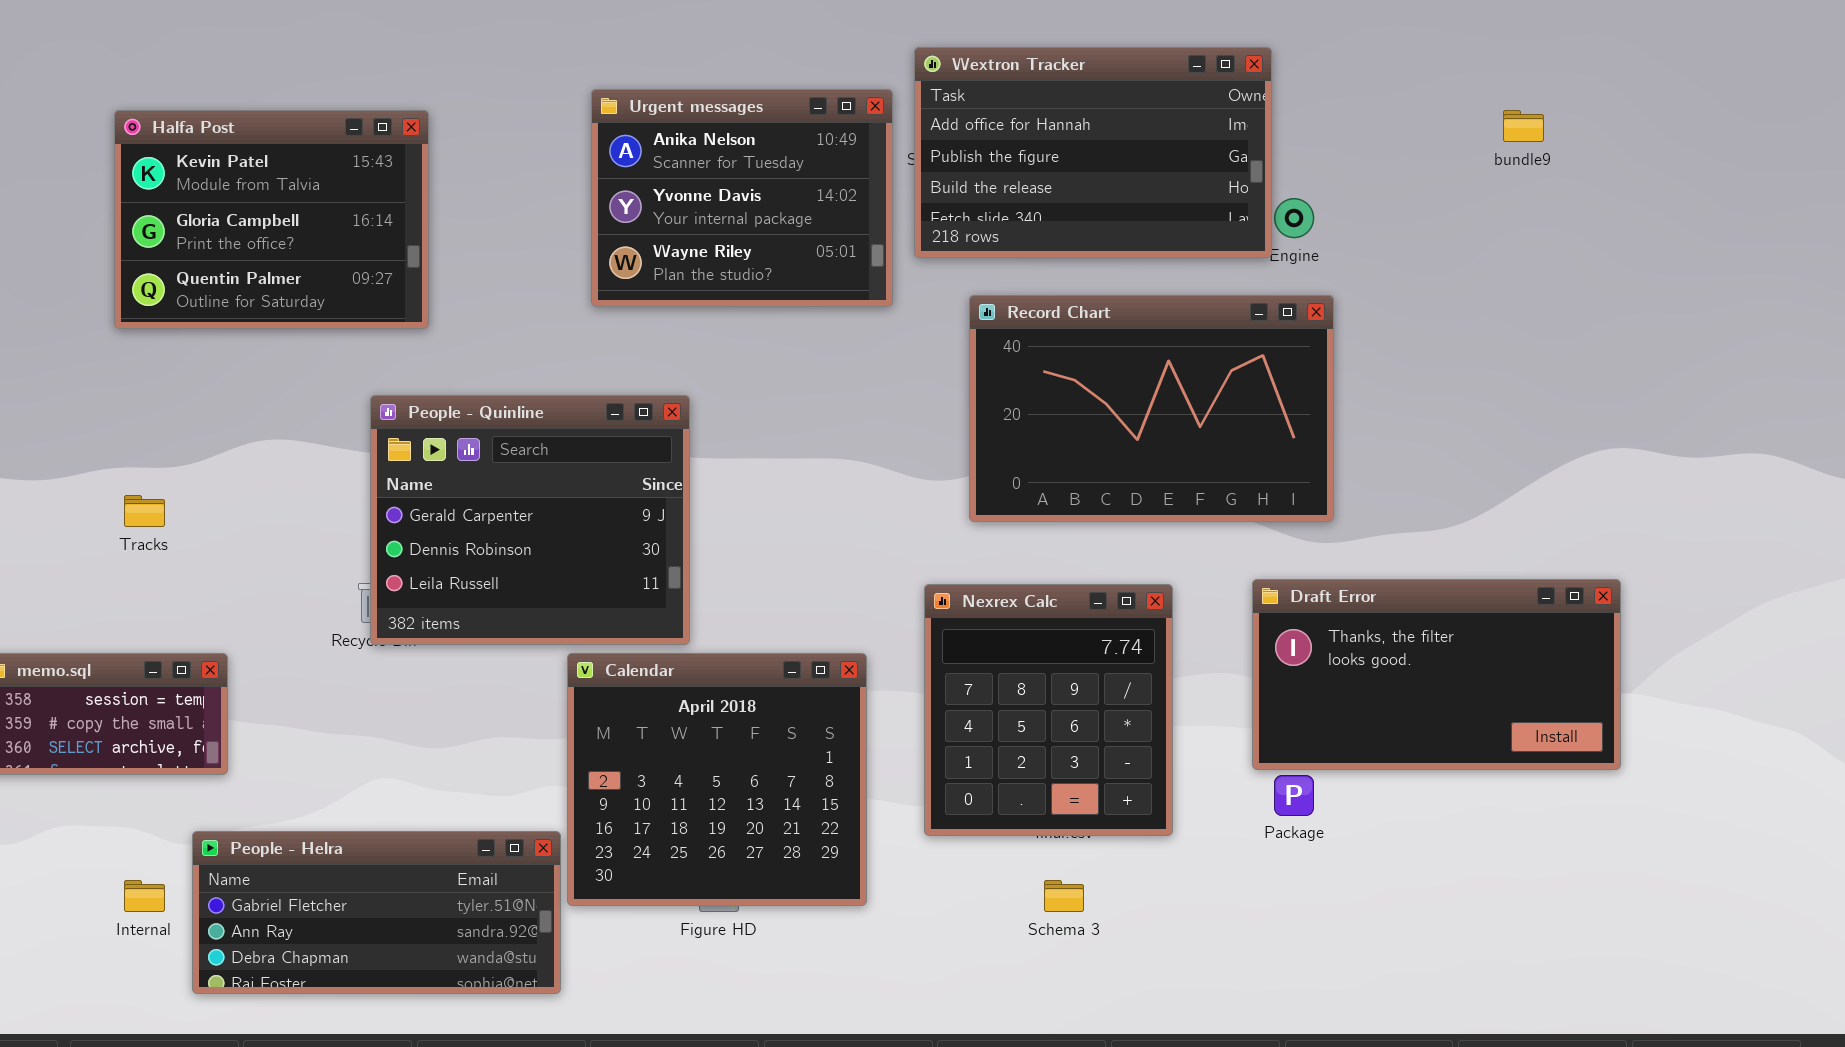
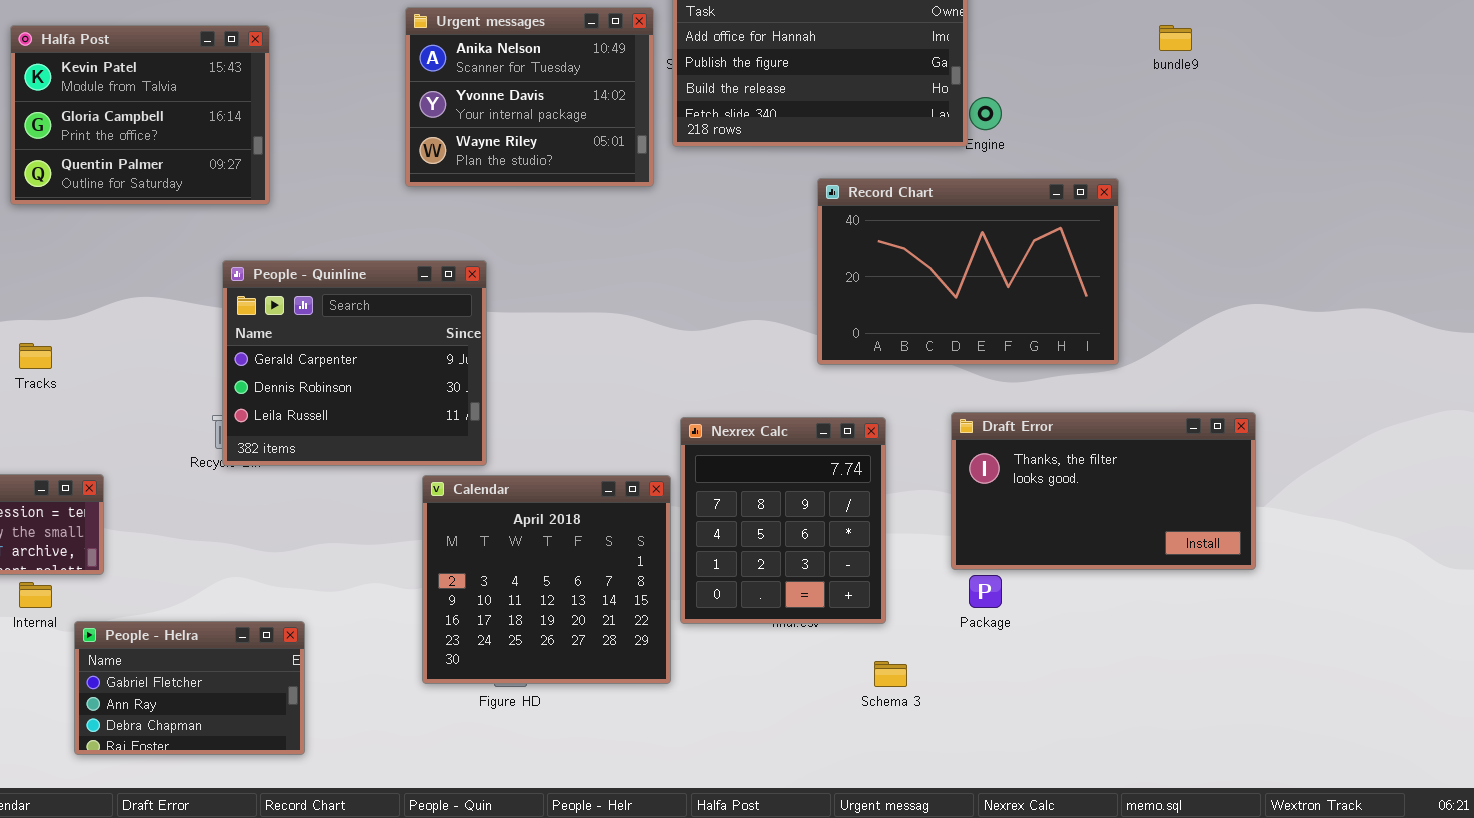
Record Chart: [969,295,1334,522] -> [817,178,1119,365], moved
Calendar: [567,653,867,906] -> [422,475,671,684], moved
People - Helra: [192,831,561,994] -> [74,621,305,755], resized
Internal: [124,880,165,912] -> [19,582,52,608], moved
Schema 3: [1044,880,1084,912] -> [874,661,907,687], moved

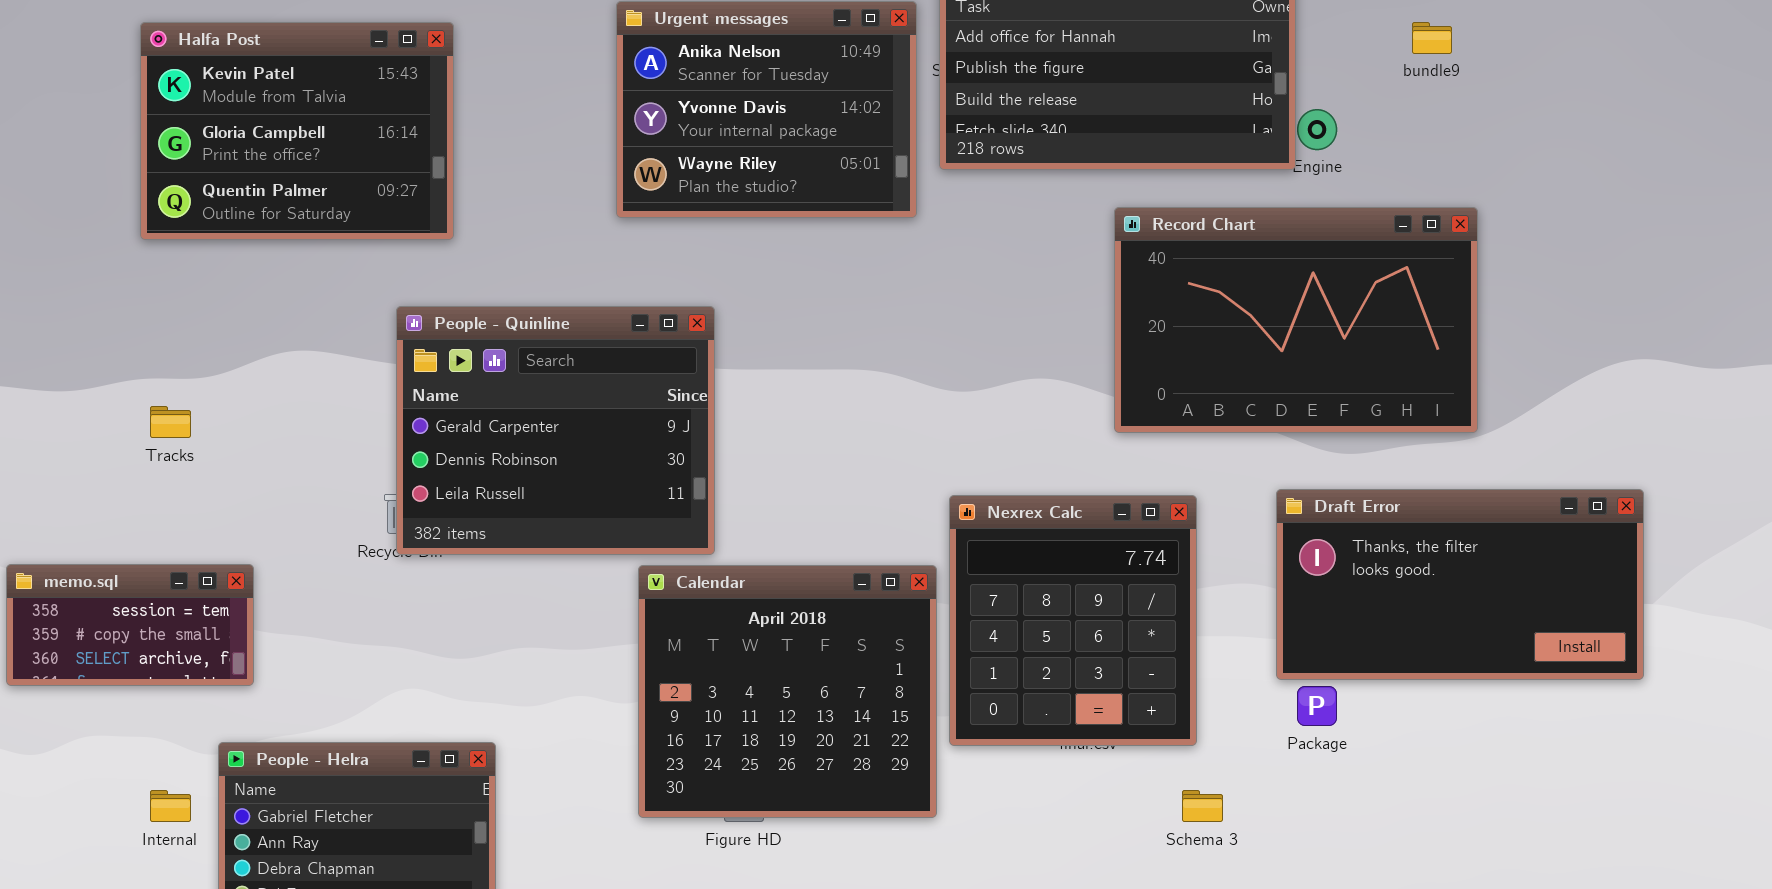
bundle9: [1159,25,1192,51] -> [1412,22,1452,54], moved
Internal: [19,582,52,608] -> [150,790,191,822], moved

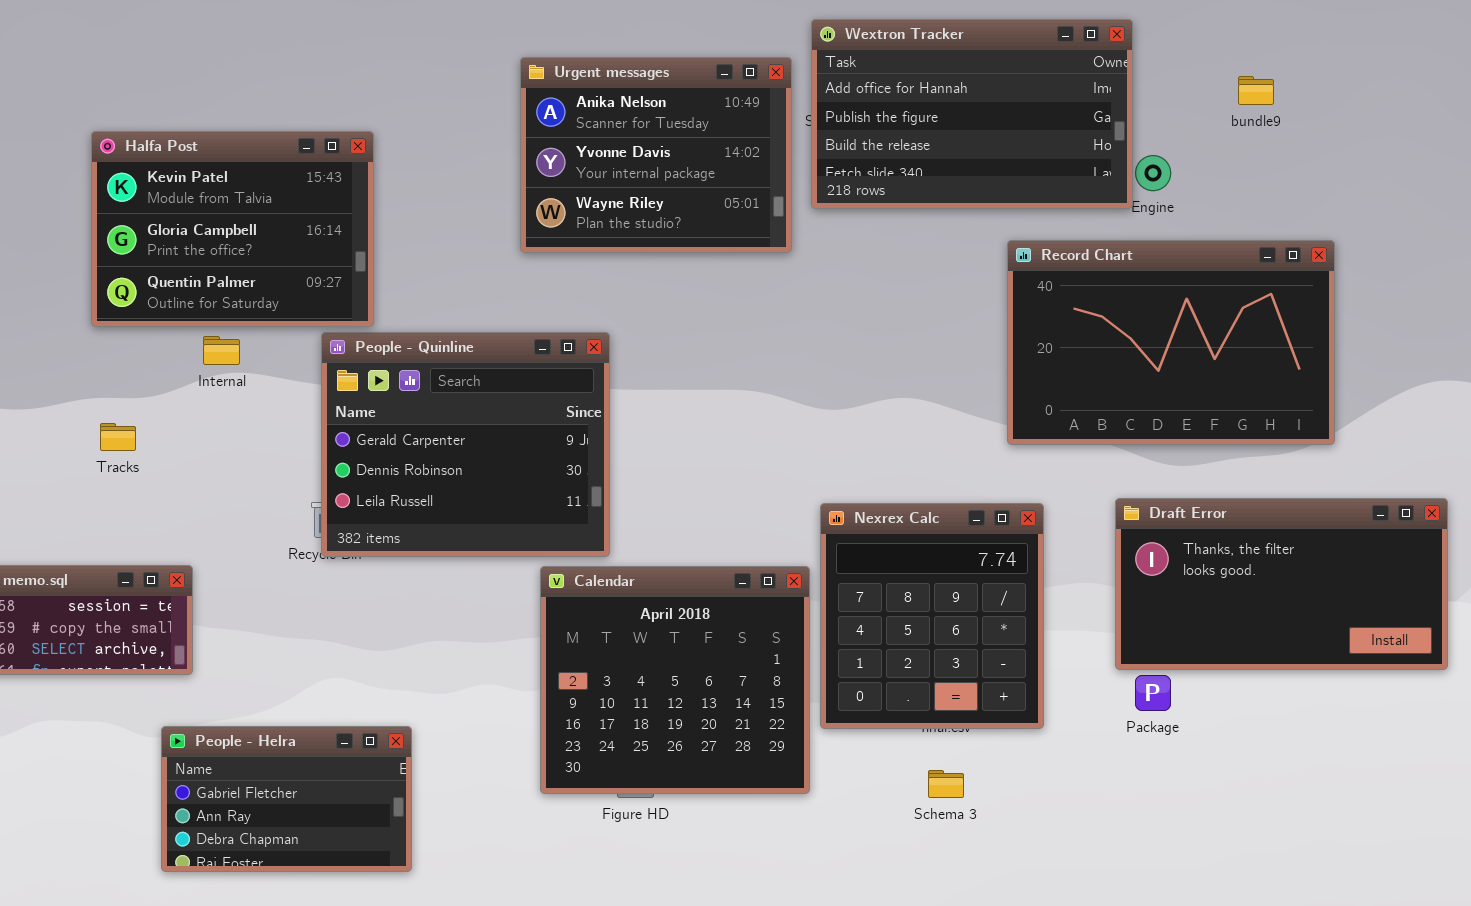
Halfa Post: [140,22,454,240] -> [91,131,374,327], moved
Record Chart: [1114,207,1478,433] -> [1007,240,1335,445], moved
Internal: [150,790,191,822] -> [203,336,240,365], moved
Schema 3: [1182,790,1223,822] -> [928,770,964,798], moved

